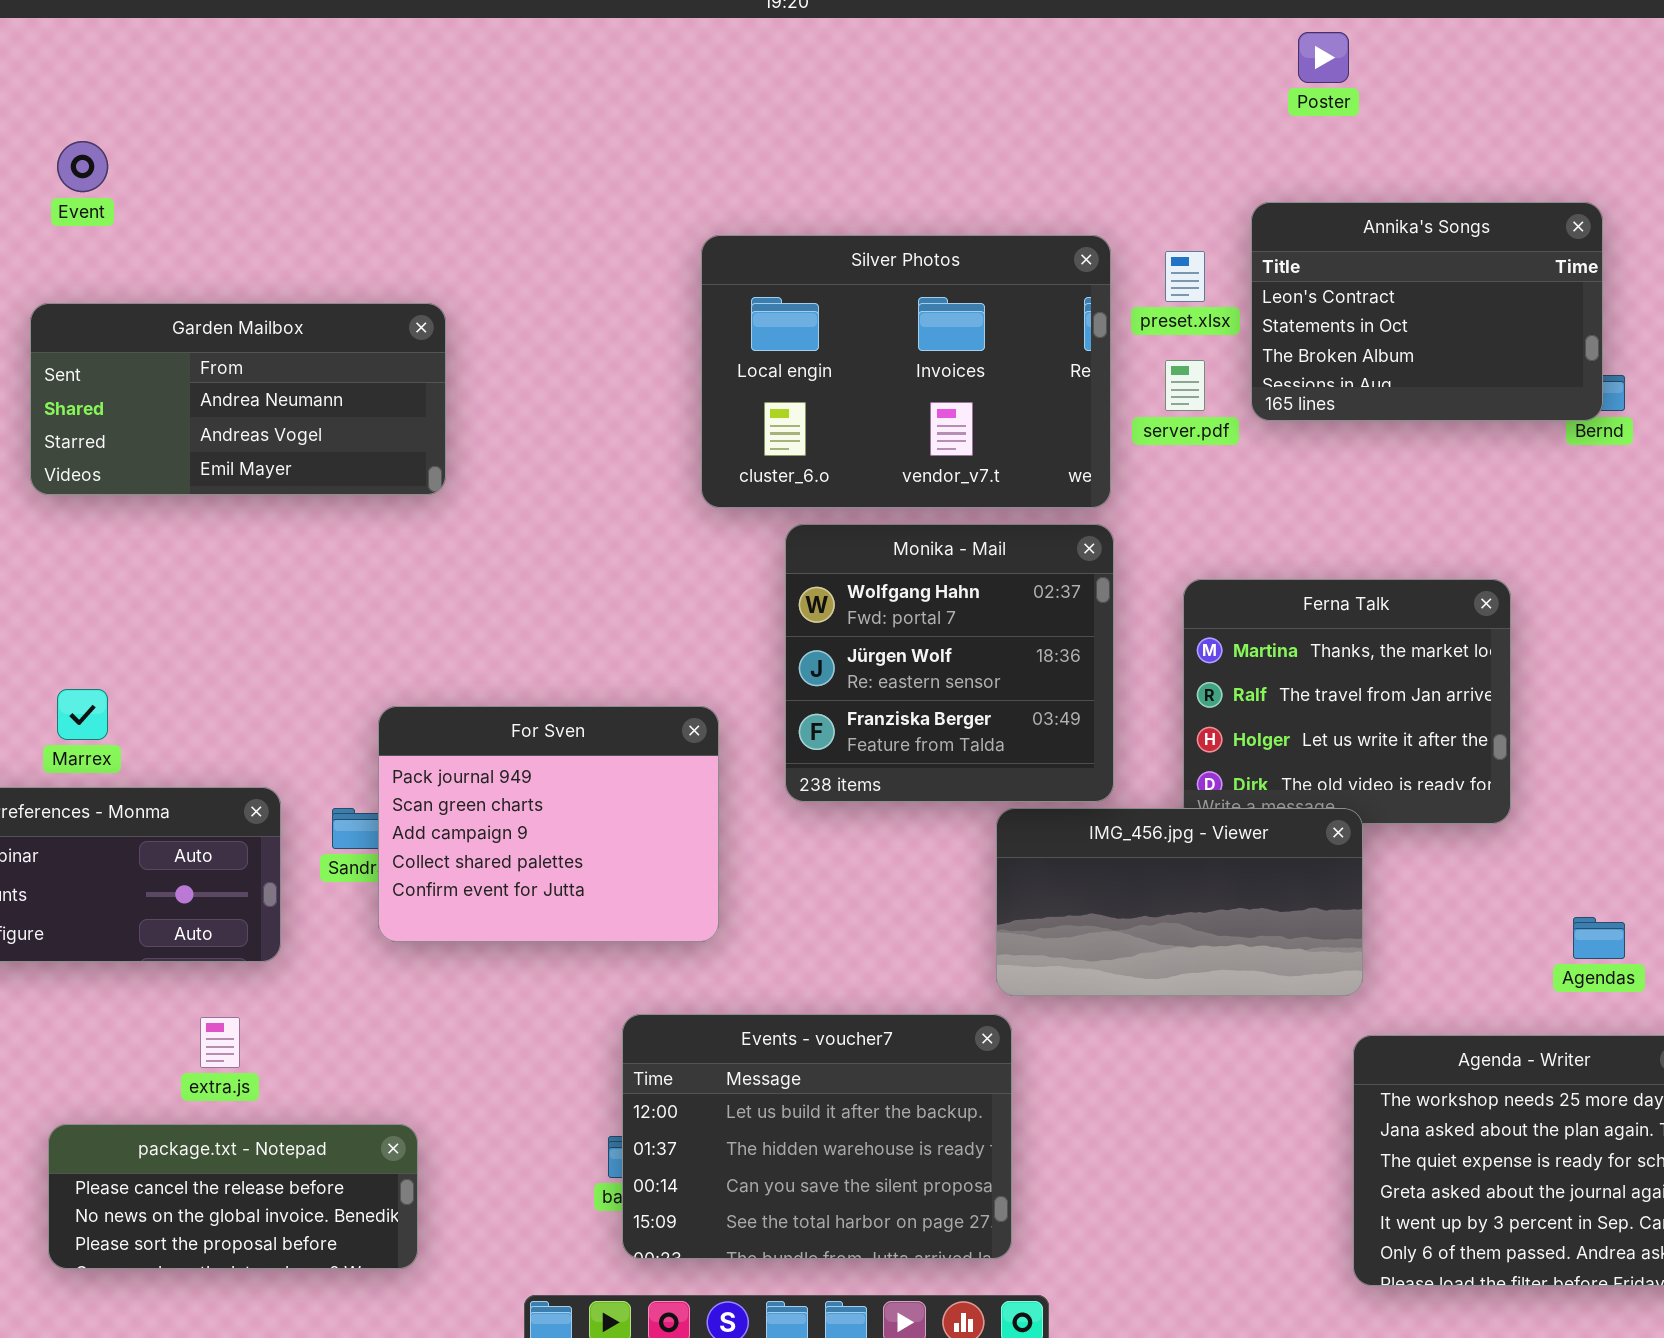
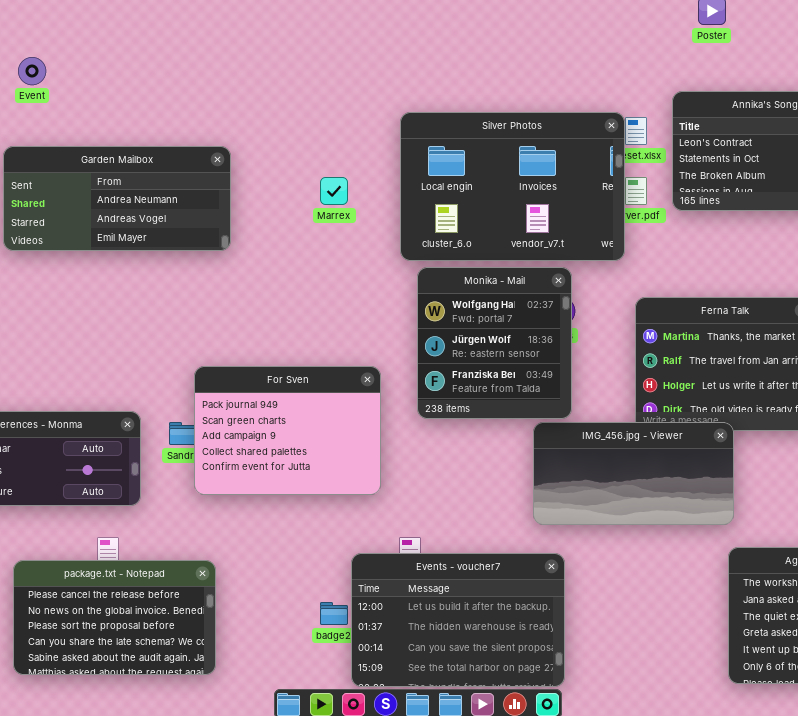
Silver Photos: [701,235,1111,508] -> [400,112,625,261], moved
Monika - Mail: [785,524,1114,802] -> [417,267,572,419], resized
Marrex: [57,689,108,740] -> [320,177,348,205], moved
Events - voucher7: [622,1014,1012,1259] -> [351,553,565,687], moved
package.txt - Notepad: [48,1124,418,1269] -> [13,560,216,675], resized

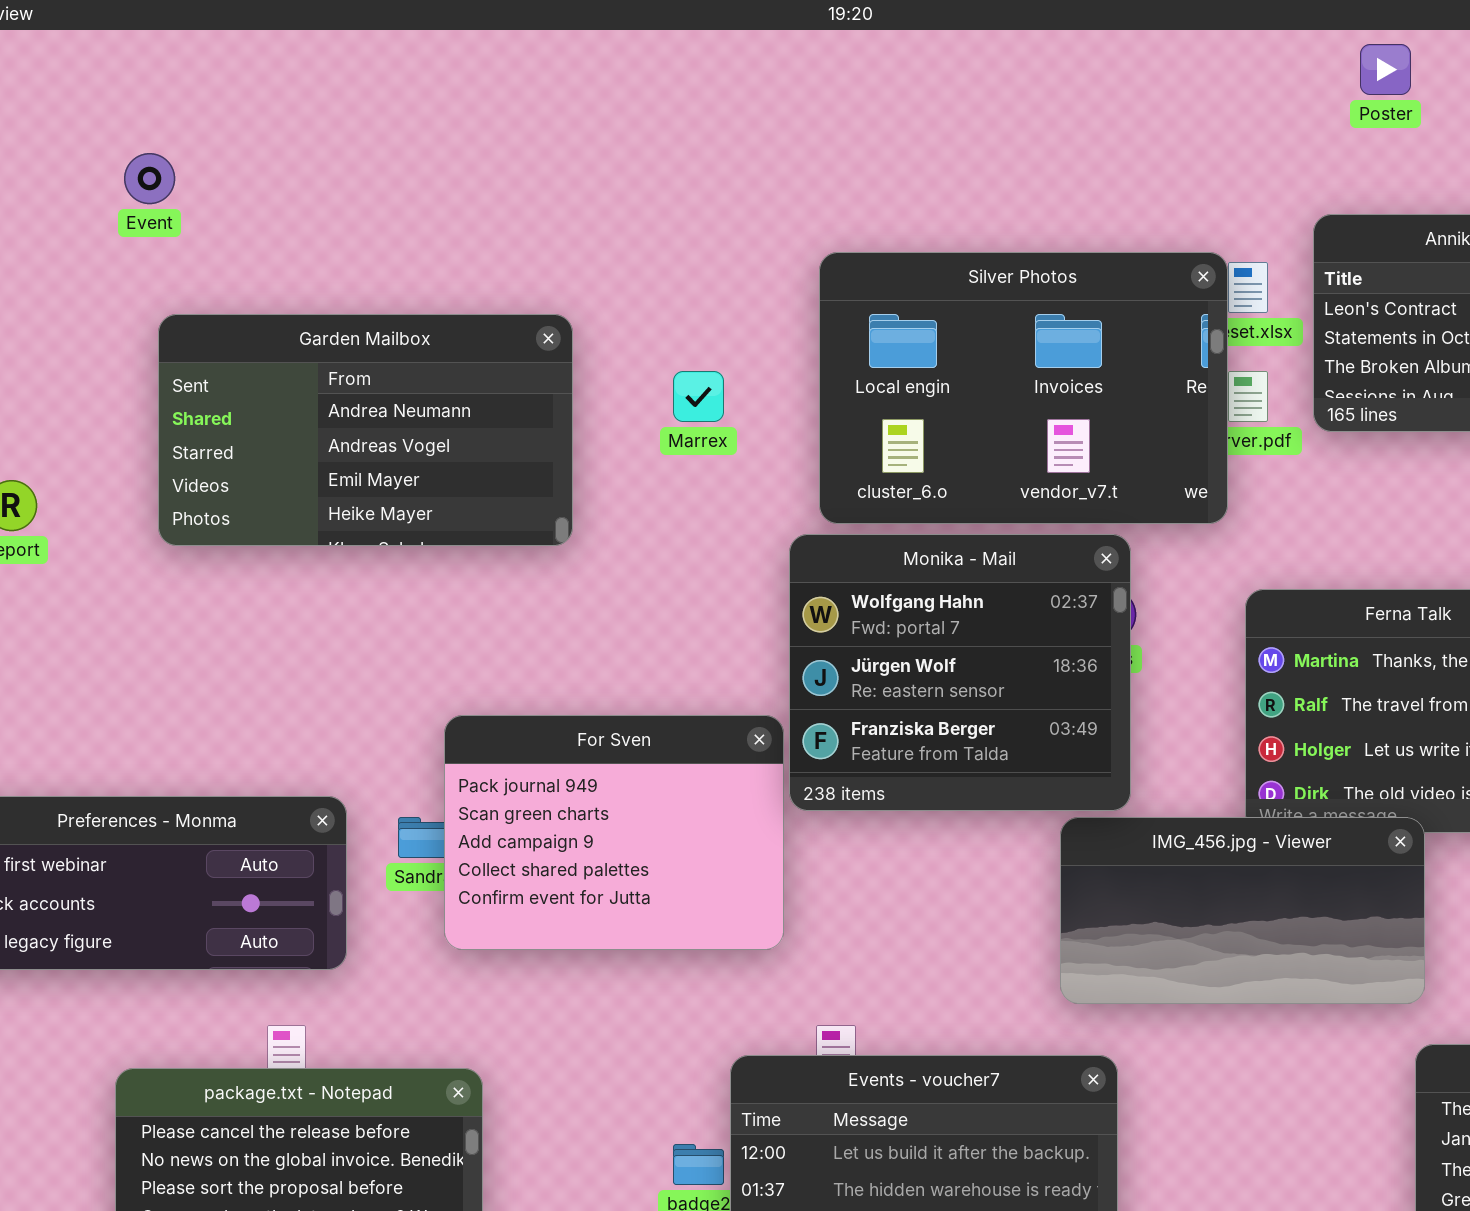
Garden Mailbox: [3,146,231,251] -> [158,314,573,546], moved, resized
Monika - Mail: [417,267,572,419] -> [789,534,1131,811], resized

